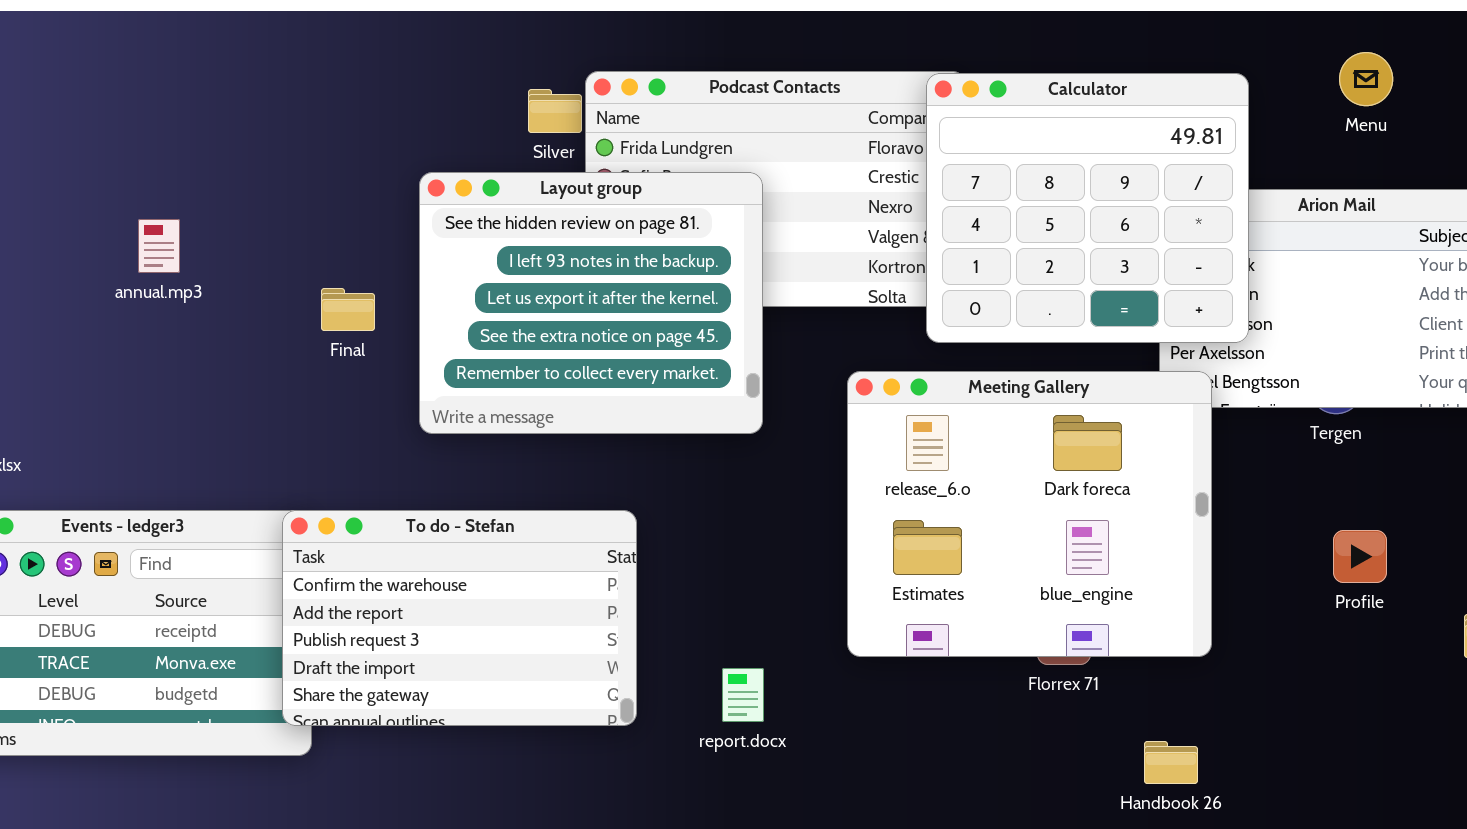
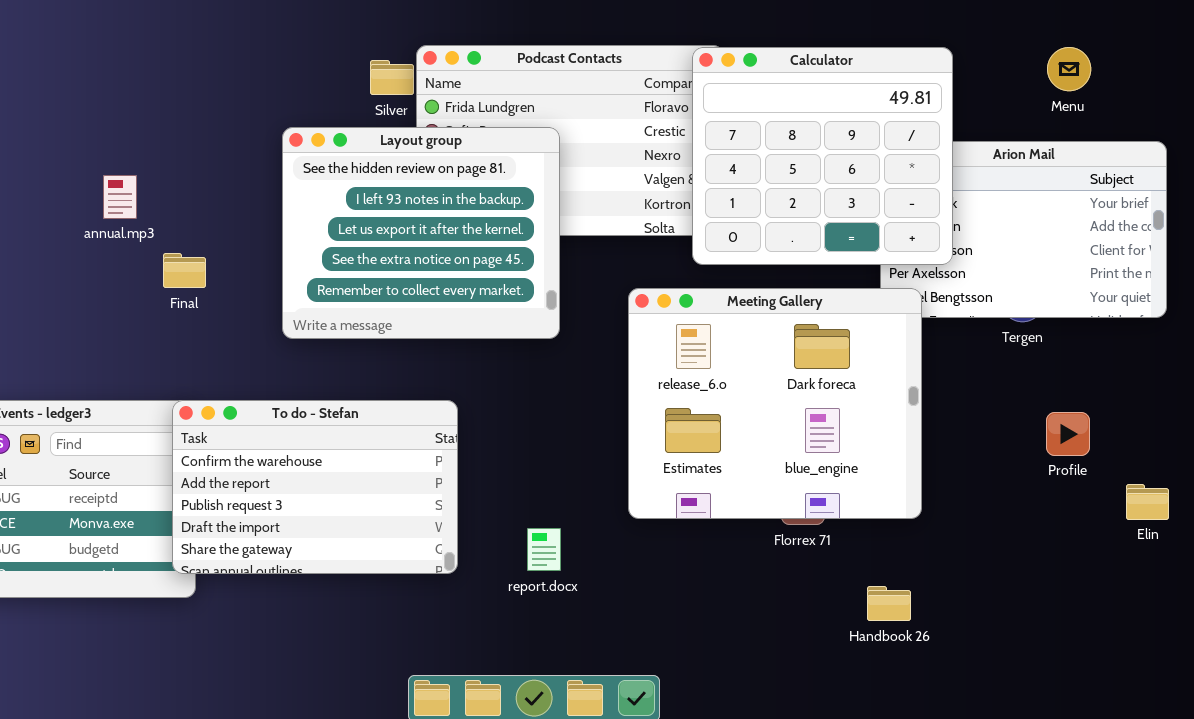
Menu: [1339,52,1393,106] -> [1047,47,1091,91], moved
annual.mp3: [138,219,180,273] -> [103,175,137,219], moved
Final: [321,288,375,331] -> [163,253,206,288], moved
Profile: [1333,530,1387,583] -> [1046,412,1090,456], moved

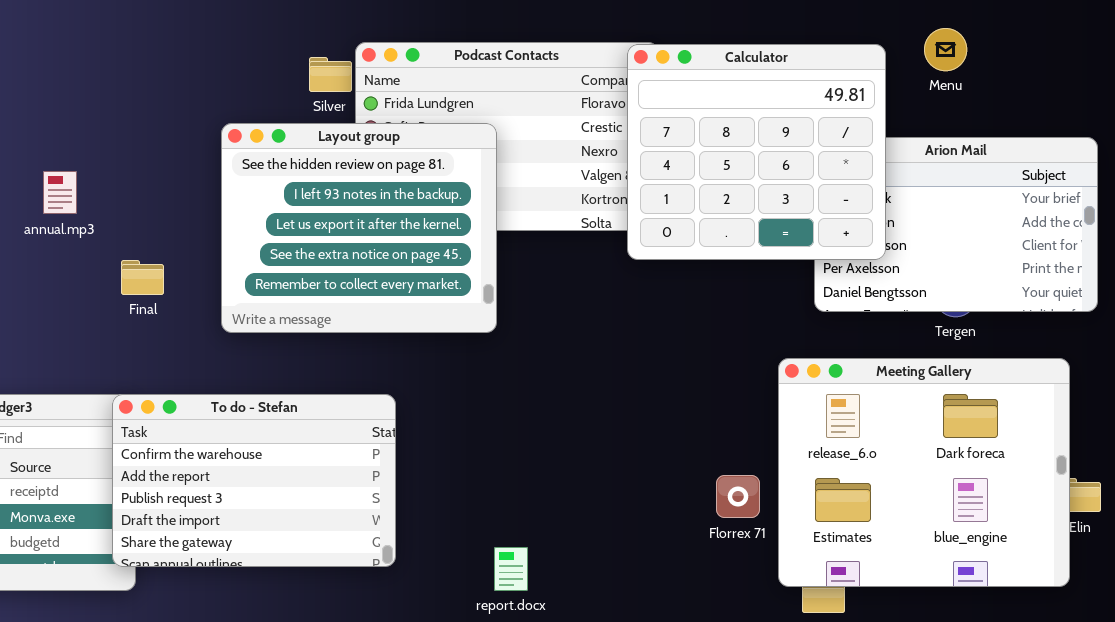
Menu: [1047,47,1091,91] -> [924,28,967,71], moved
Final: [163,253,206,288] -> [121,260,164,295], moved
Meeting Gallery: [628,288,922,519] -> [778,358,1070,587], moved
report.docx: [527,528,561,571] -> [494,547,528,591], moved

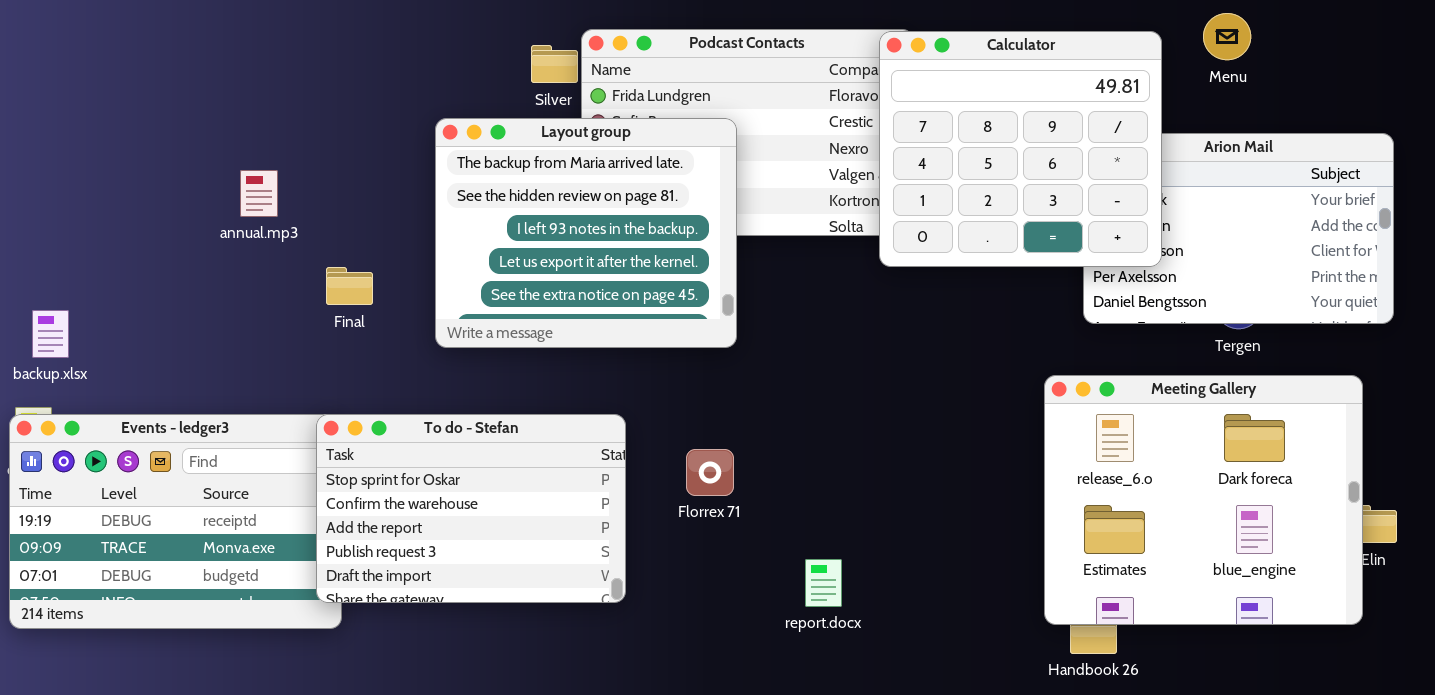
Layout group: [221,123,497,333] -> [435,118,737,348], scrolled up 1 row
To do - Stefan: [112,394,396,567] -> [316,414,626,603], scrolled up 1 row
Florrex 71: [716,475,760,518] -> [686,449,734,496], moved
report.docx: [494,547,528,591] -> [805,559,842,607], moved

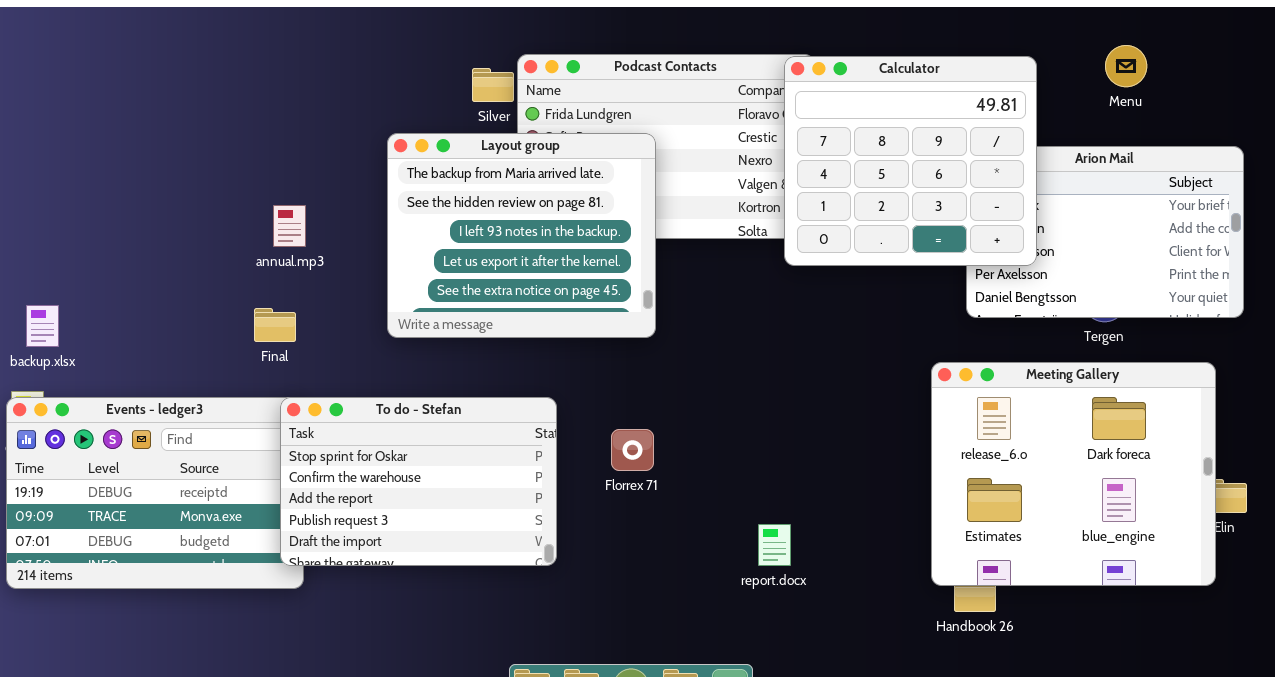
Menu: [1203,13,1251,60] -> [1105,45,1147,87], moved
annual.mp3: [240,170,278,217] -> [273,205,306,247], moved
Final: [326,267,373,305] -> [254,308,296,342], moved
report.docx: [805,559,842,607] -> [758,524,791,566], moved

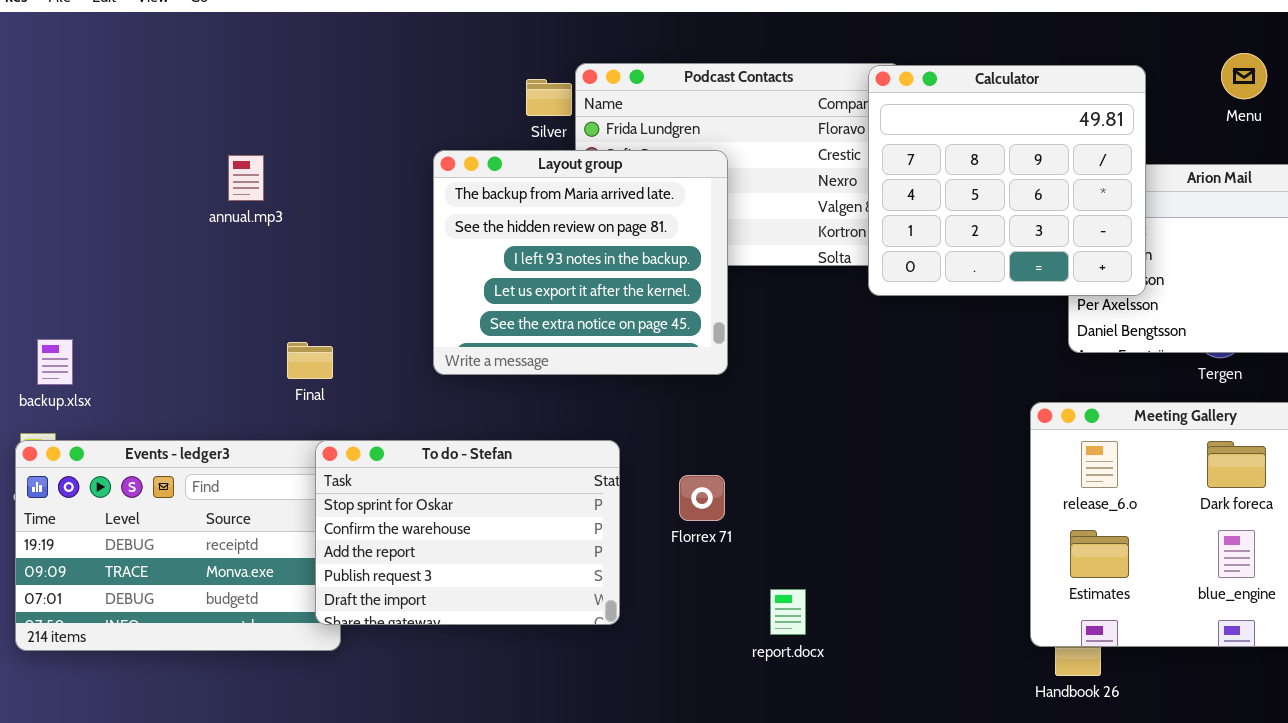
annual.mp3: [273,205,306,247] -> [228,155,264,201], moved
report.docx: [758,524,791,566] -> [770,589,806,635], moved

